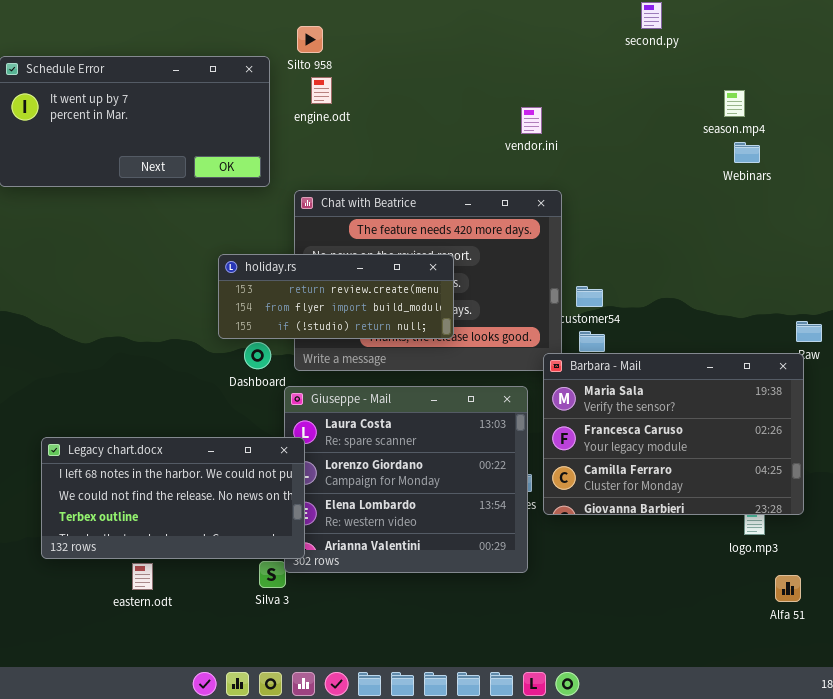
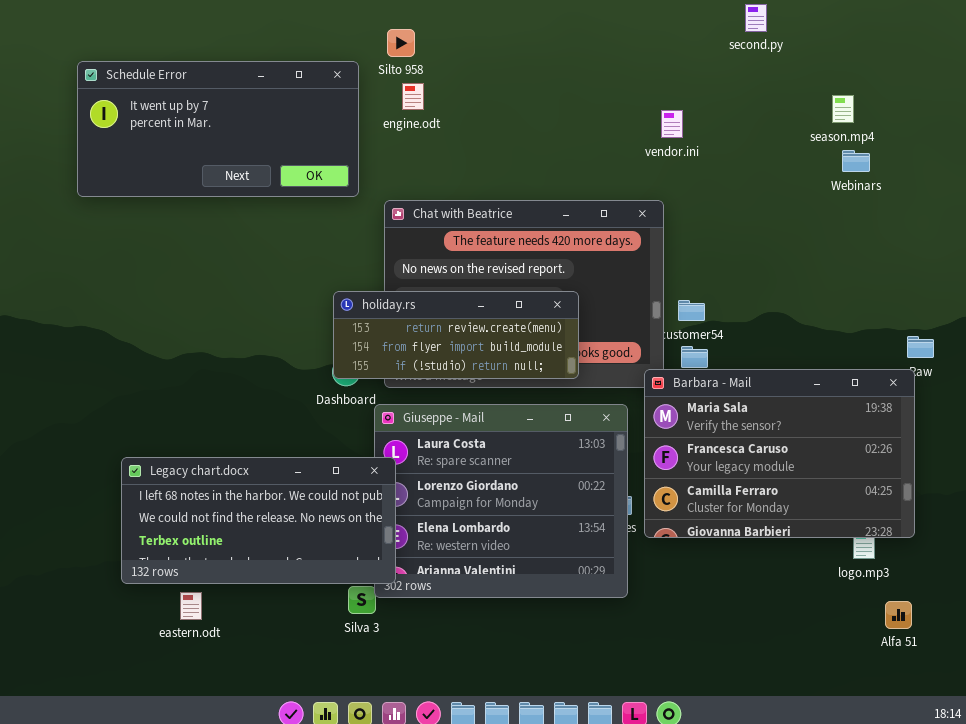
vendor.ini: [521,107,542,134] -> [661,110,683,138], moved
holiday.rs: [218,254,454,339] -> [333,291,579,379], moved
eastern.odt: [132,563,153,590] -> [180,592,202,620], moved

